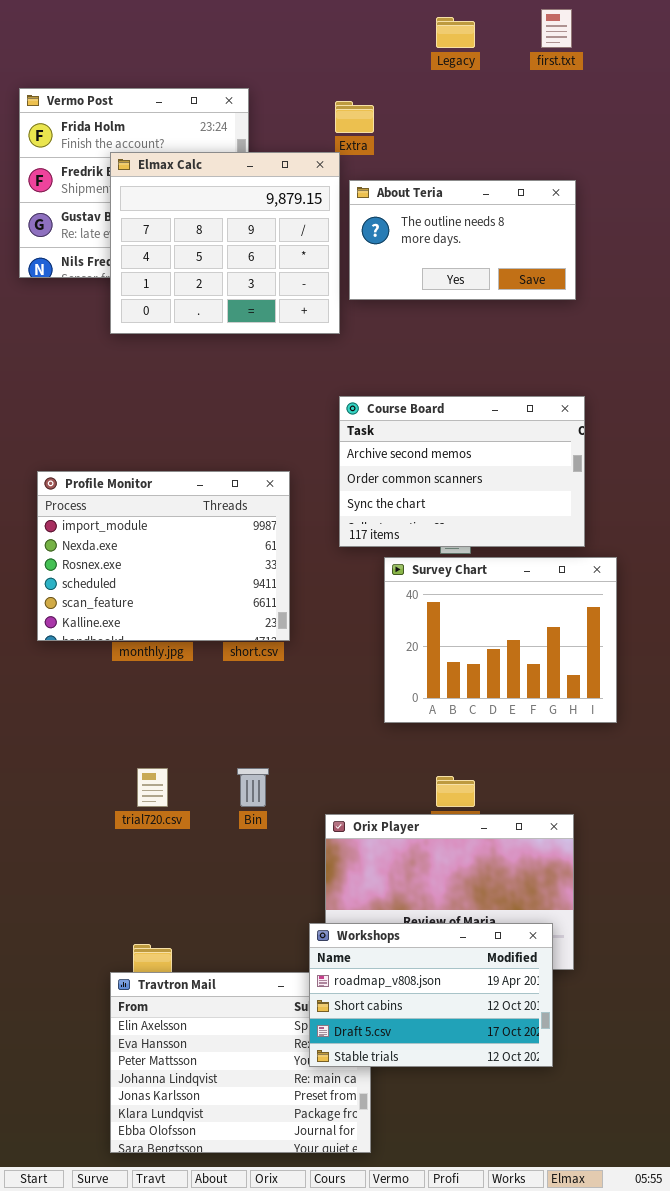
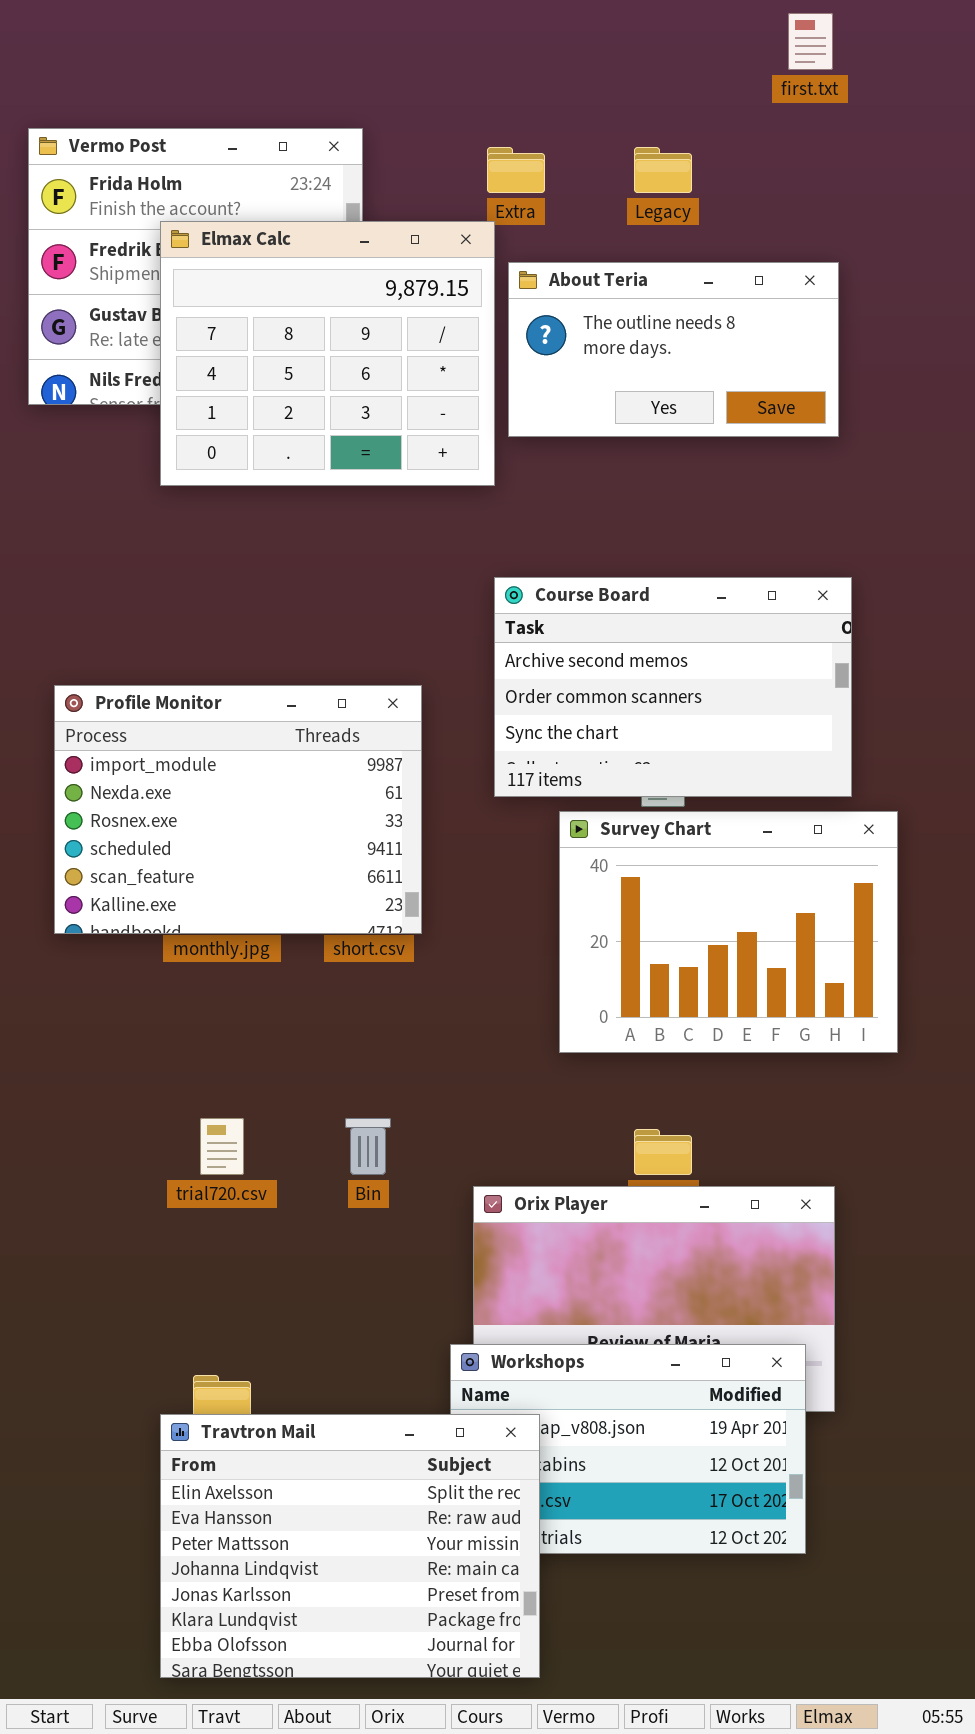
Legacy: [436,17,475,48] -> [634,147,692,193], moved
Travtron Mail: [110,972,371,1153] -> [160,1414,540,1678], raised

